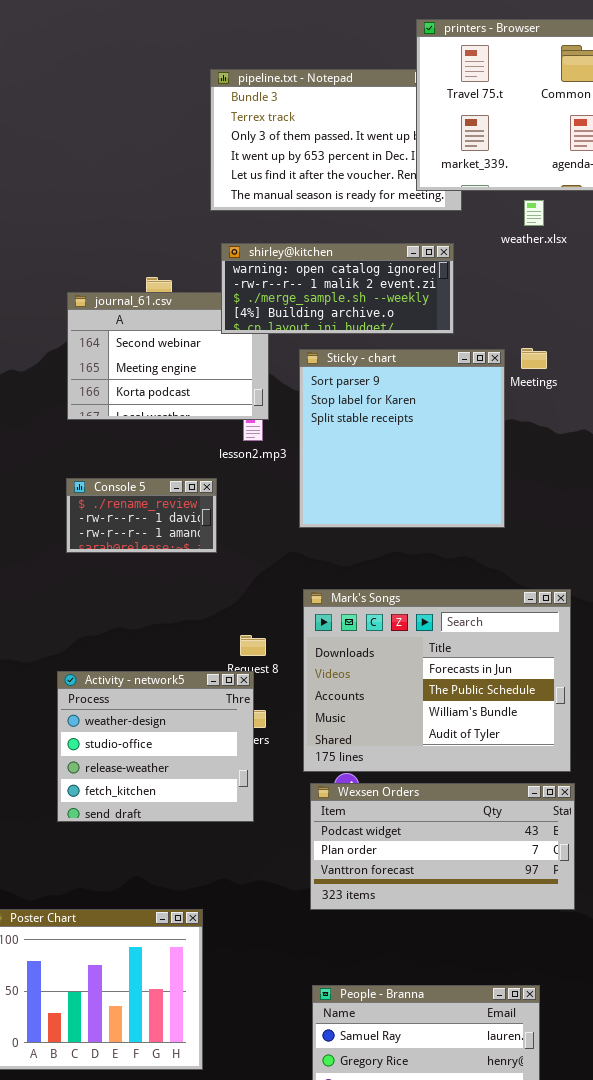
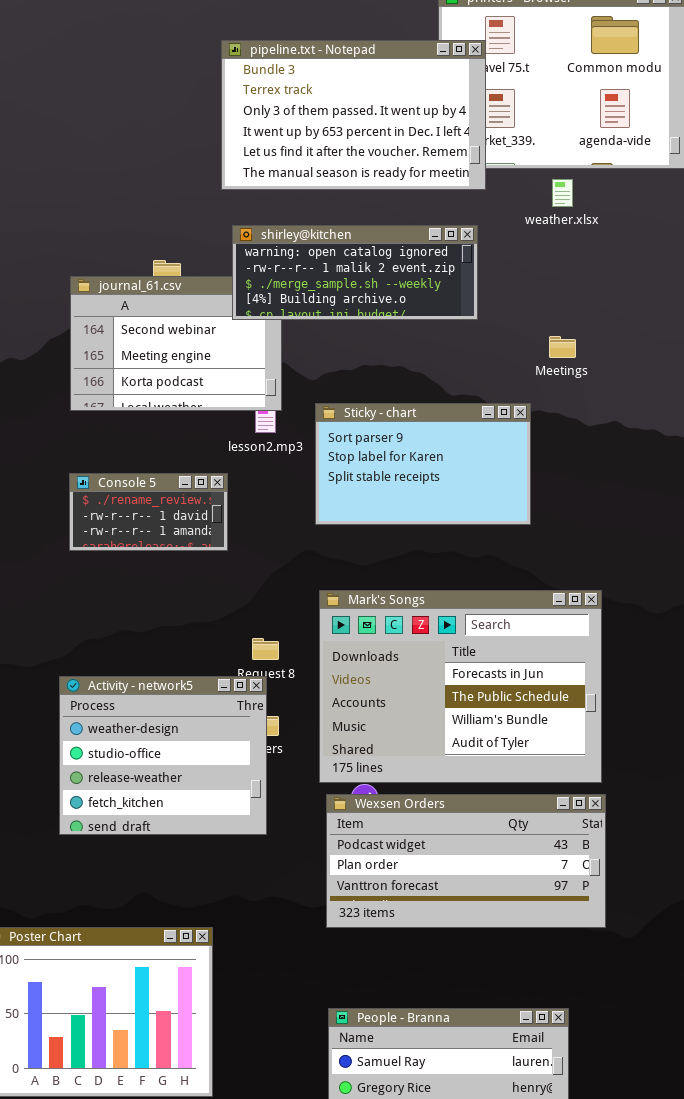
pipeline.txt - Notepad: [210,69,462,211] -> [221,40,486,190], raised
Sticky - chart: [299,349,505,528] -> [315,403,531,525], resized

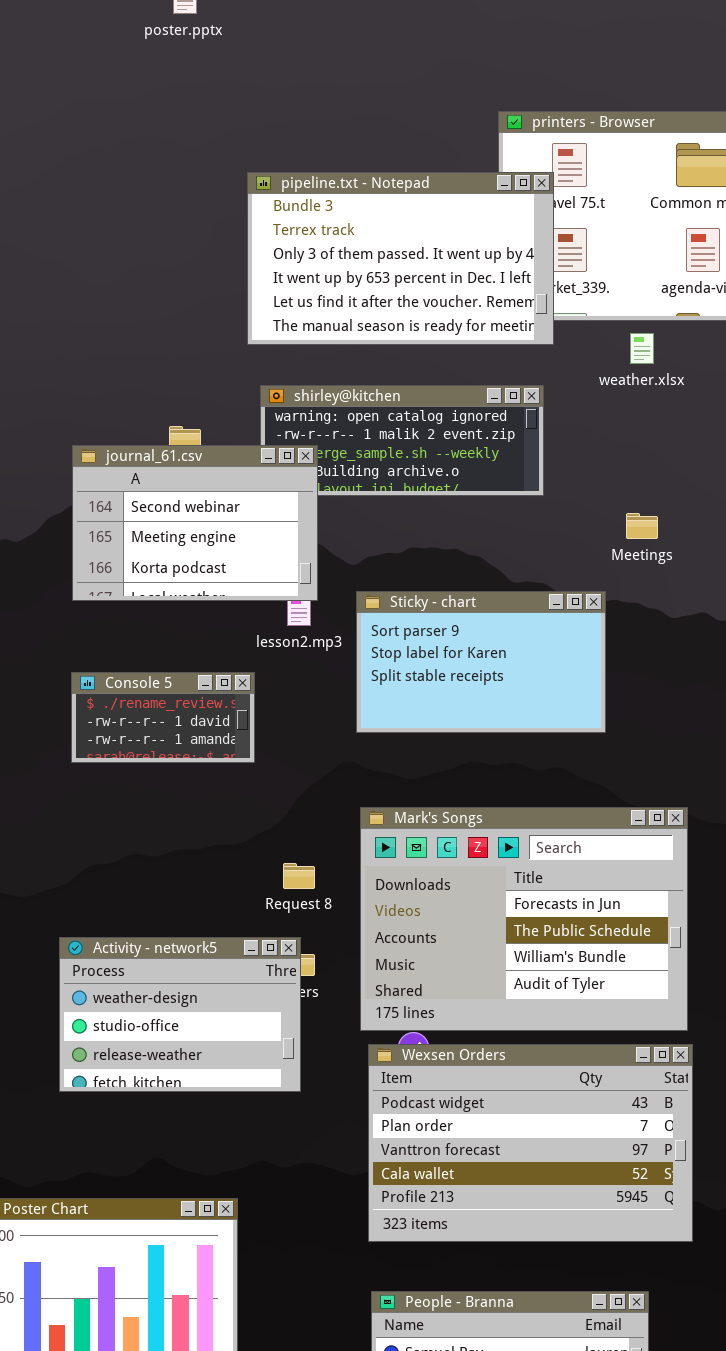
journal_61.csv: [70,276,282,411] -> [72,445,318,601], raised
Activity - network5: [59,676,267,835] -> [59,937,301,1092], resized
Wexsen Orders: [326,794,606,928] -> [368,1044,693,1242], resized

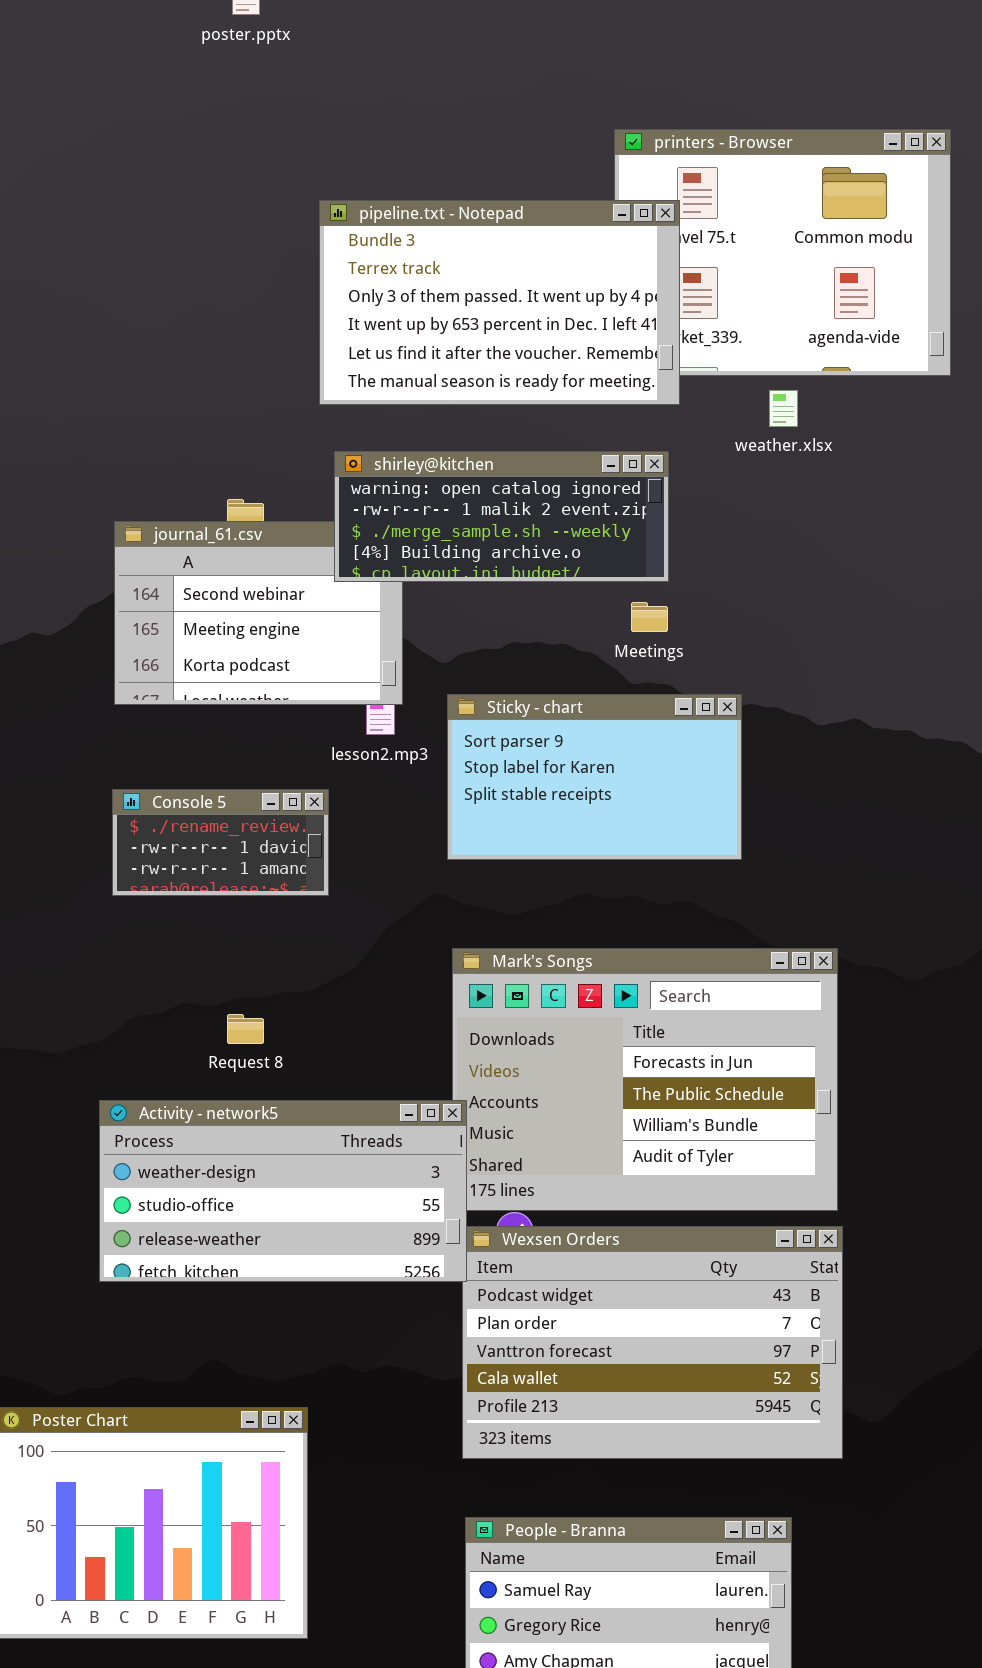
shirley@kitchen: [260,385,544,496] -> [334,451,669,582], raised
Meetings: [626,513,658,539] -> [631,602,668,632], moved
Request 8: [283,863,315,889] -> [227,1014,264,1044], moved
Activity - network5: [59,937,301,1092] -> [99,1100,467,1282], resized

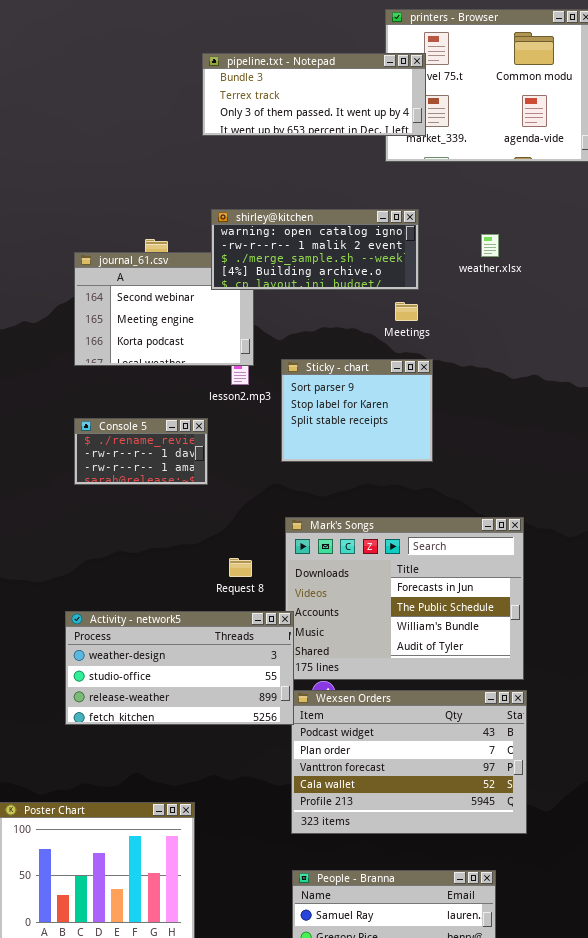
pipeline.txt - Notepad: [319,200,680,405] -> [202,53,426,136], resized
weather.xlsx: [769,390,798,427] -> [481,234,499,257], moved
Sticky - chart: [447,694,742,860] -> [281,359,433,462], resized
Request 8: [227,1014,264,1044] -> [229,558,252,577], moved

